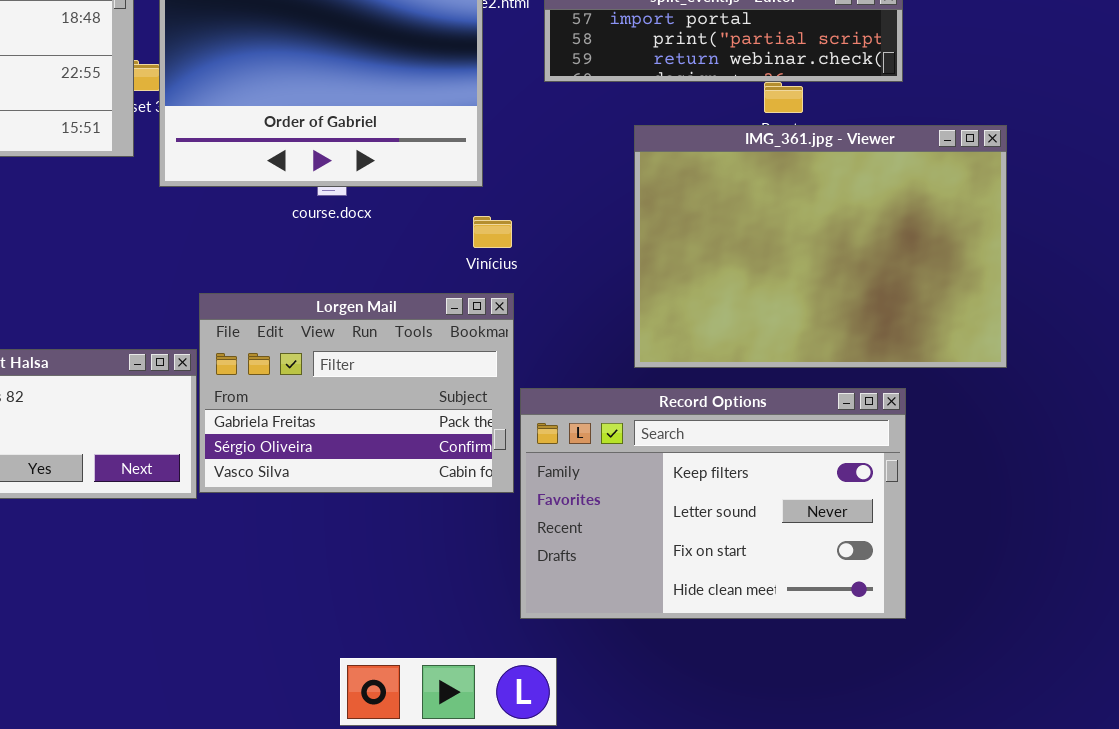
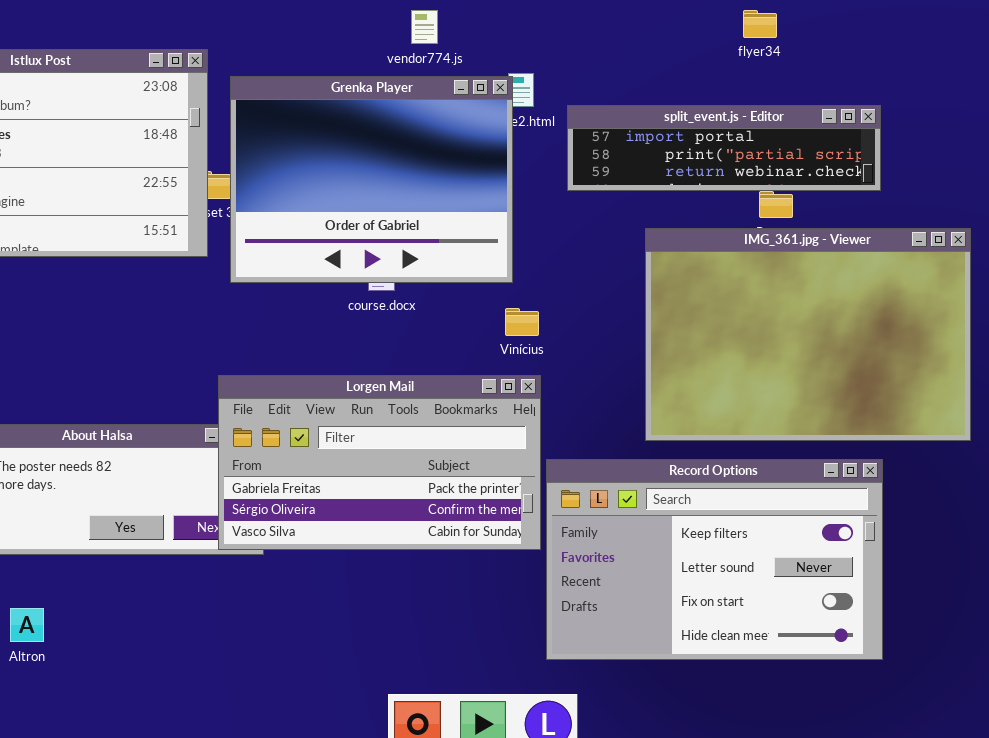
Lorgen Mail: [199,293,514,493] -> [218,375,541,550], resized

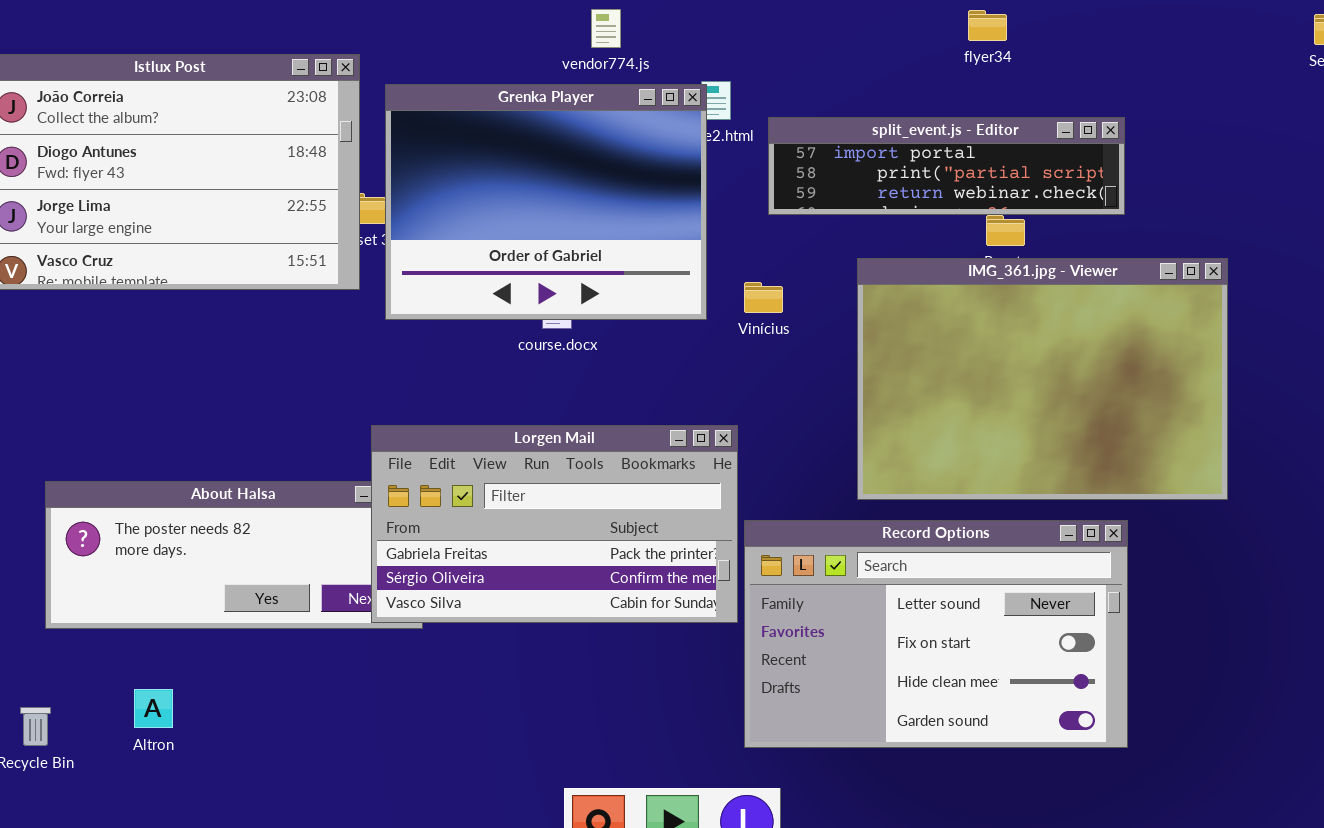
Vinícius: [505,308,539,336] -> [744,282,783,313], moved
Record Options: [546,459,883,660] -> [744,520,1128,748], scrolled down 1 row

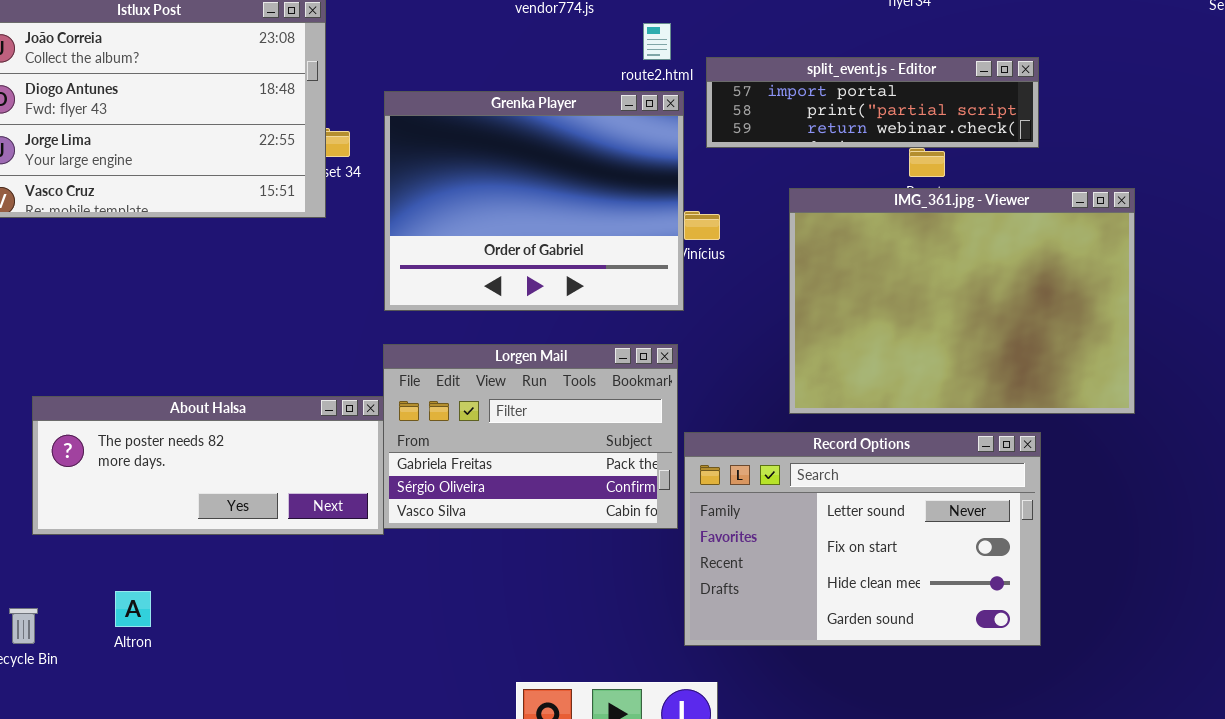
Grenka Player: [385,84,707,320] -> [384,91,684,311], moved
Lorgen Mail: [371,425,738,623] -> [383,344,678,529], resized

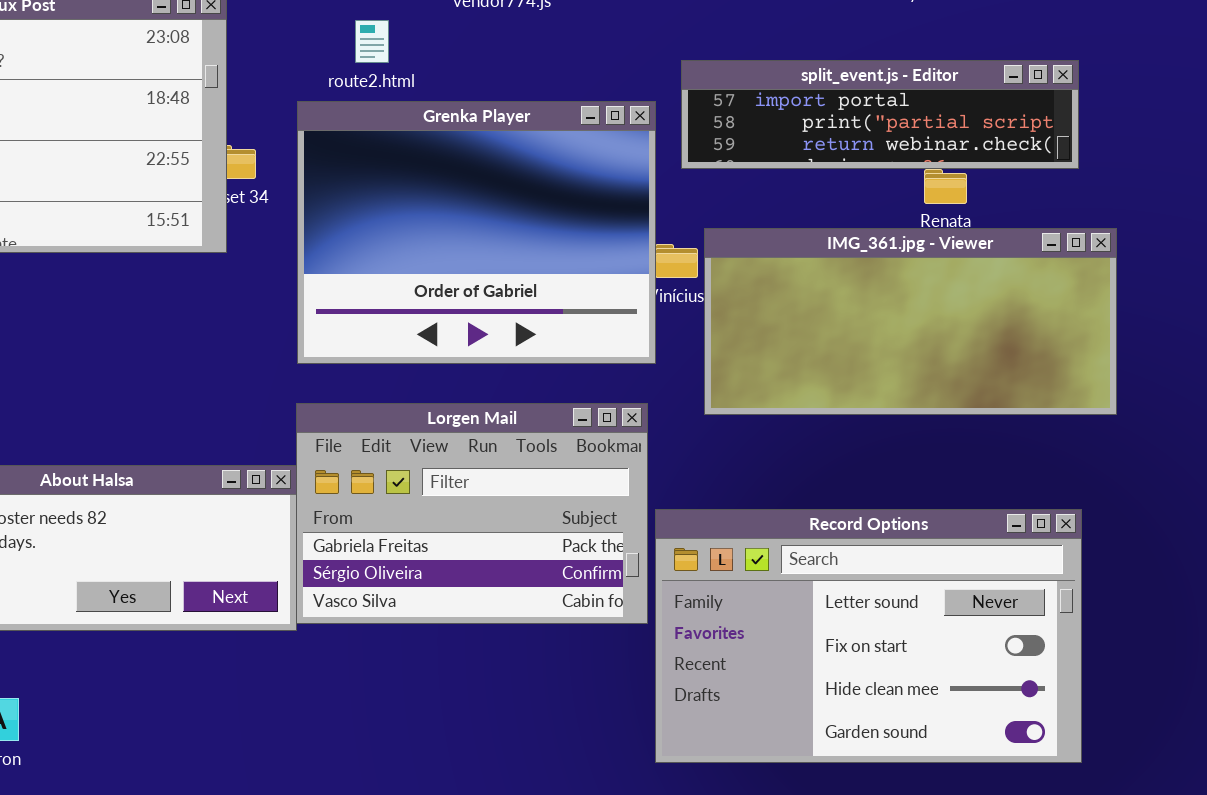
route2.html: [643,23,671,60] -> [355,20,389,63], moved
IMG_361.jpg - Viewer: [789,188,1135,414] -> [704,228,1117,415], moved, resized

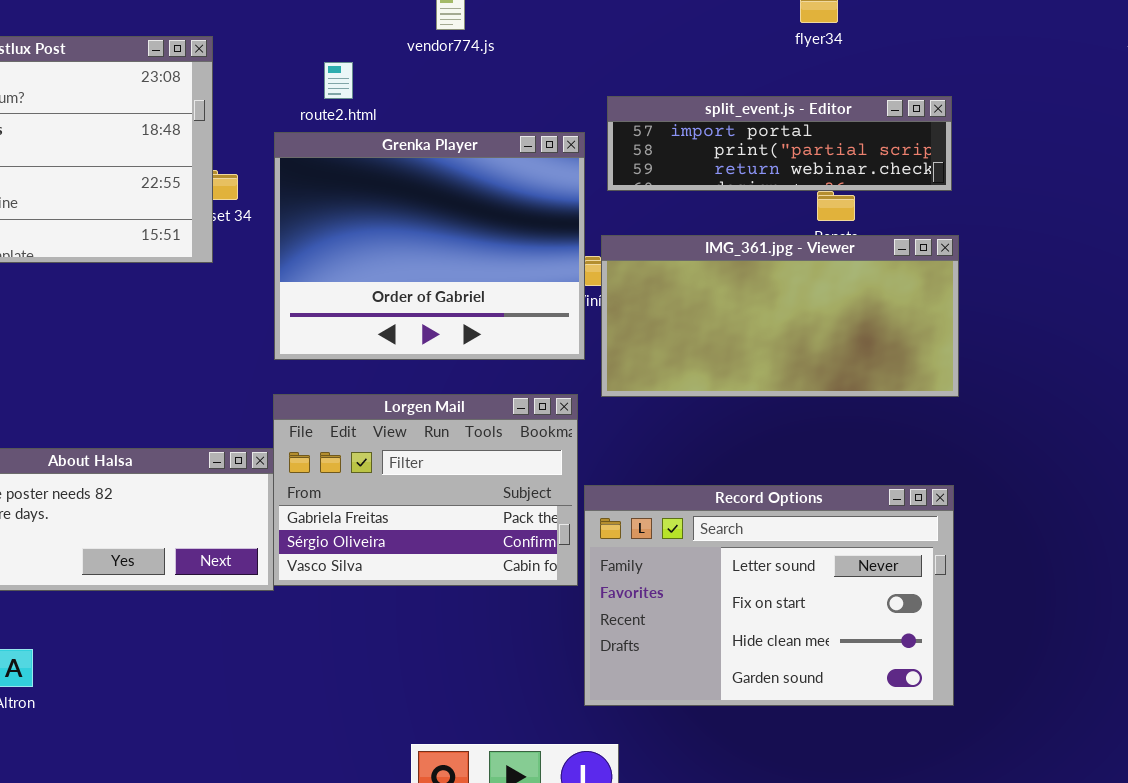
IMG_361.jpg - Viewer: [704,228,1117,415] -> [601,235,959,397], moved

